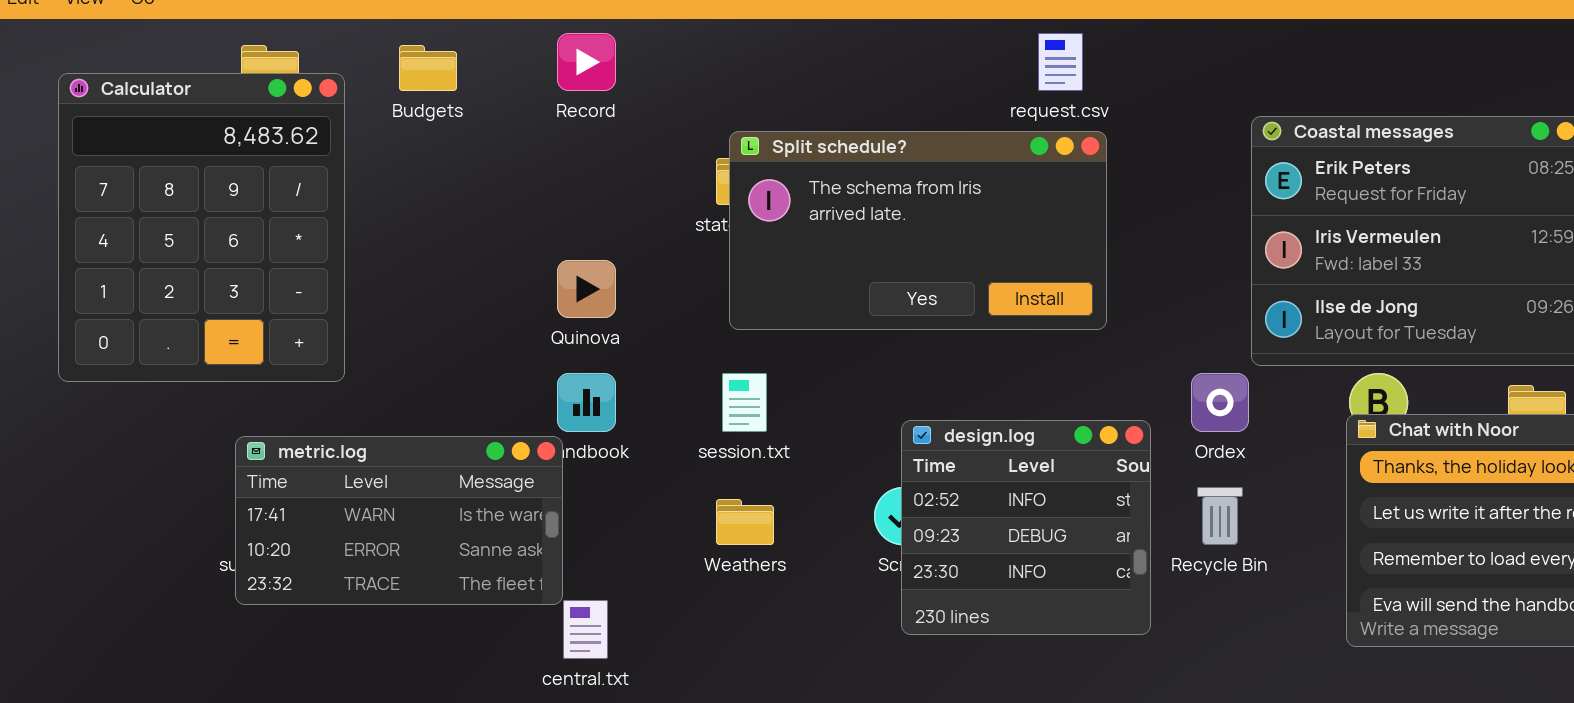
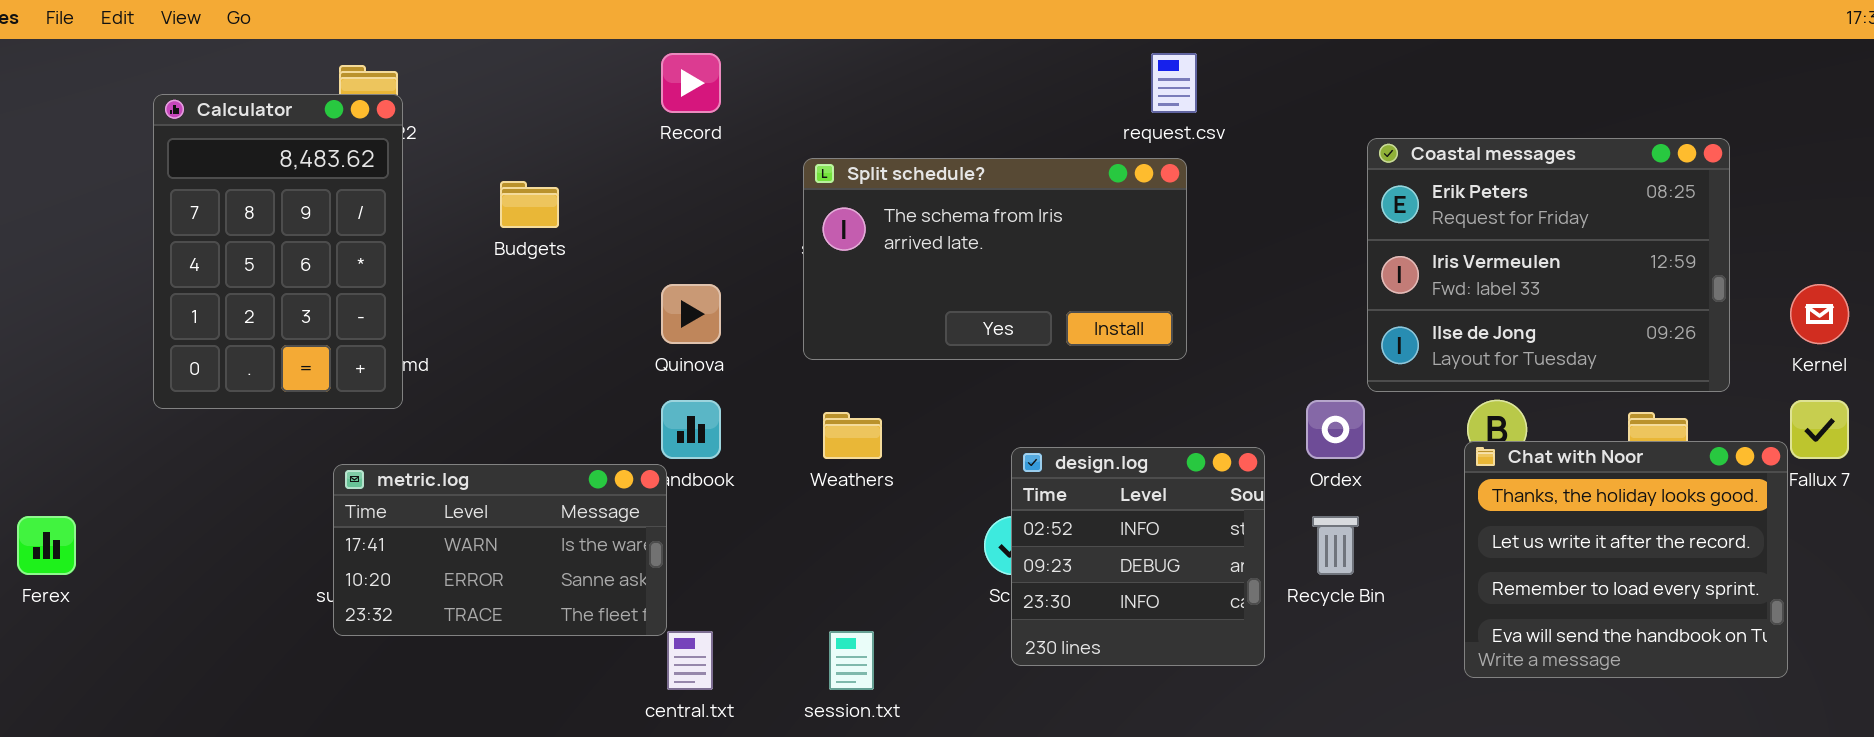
Budgets: [399,45,457,91] -> [500,181,559,228], moved
Calculator: [58,73,345,382] -> [153,94,403,409], resized
Split schedule?: [729,131,1107,330] -> [803,158,1187,360], moved
session.txt: [722,373,767,432] -> [829,631,874,690], moved
Weathers: [716,499,774,545] -> [823,412,882,459], moved

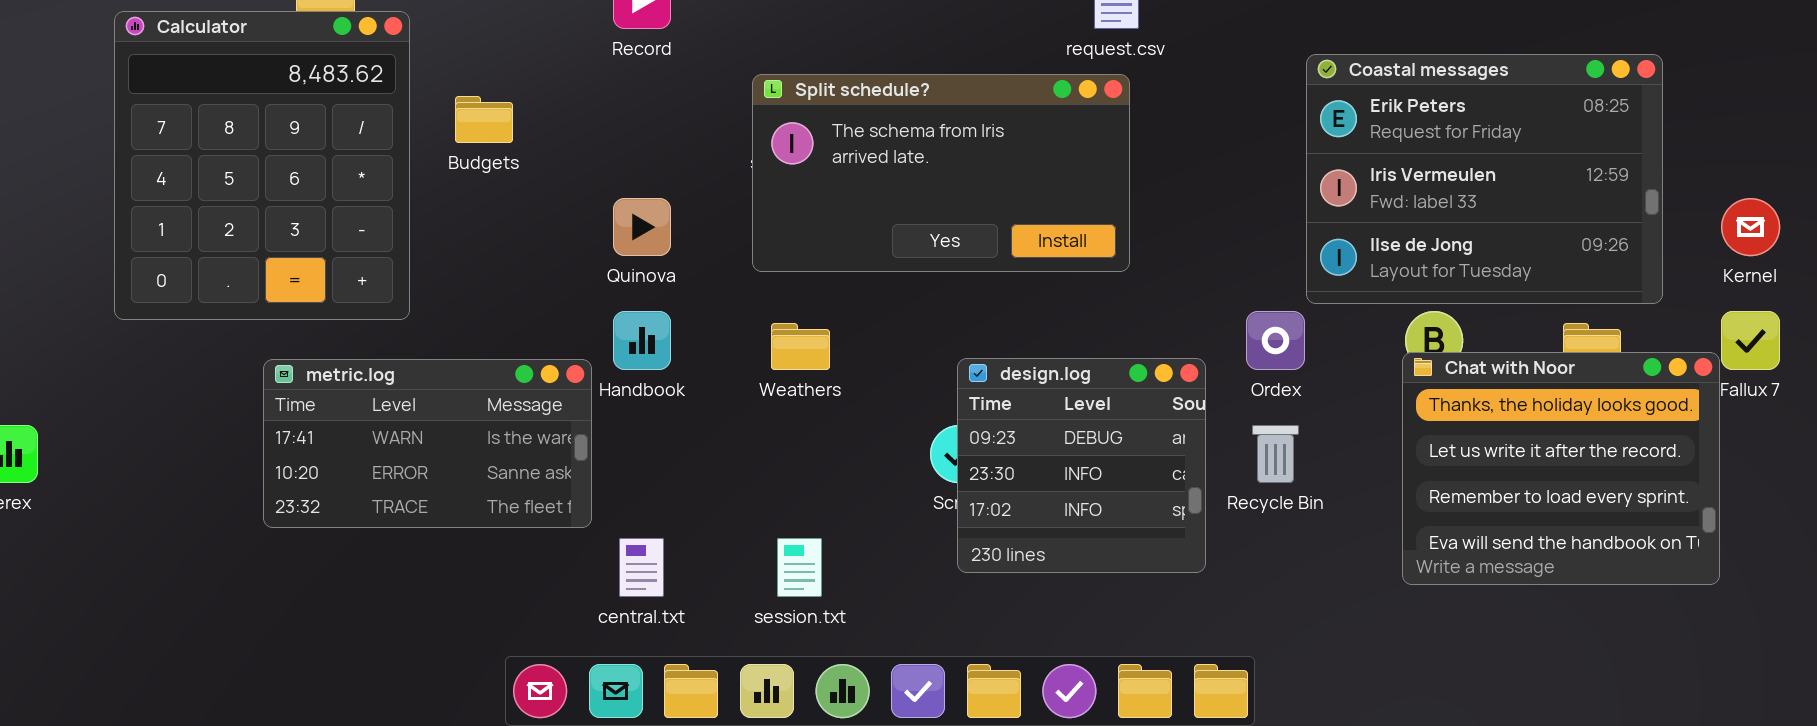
Calculator: [153,94,403,409] -> [114,11,410,320], resized
design.log: [1011,447,1265,666] -> [957,358,1206,573], scrolled down 1 row
metric.log: [333,464,667,636] -> [263,359,592,528], moved

